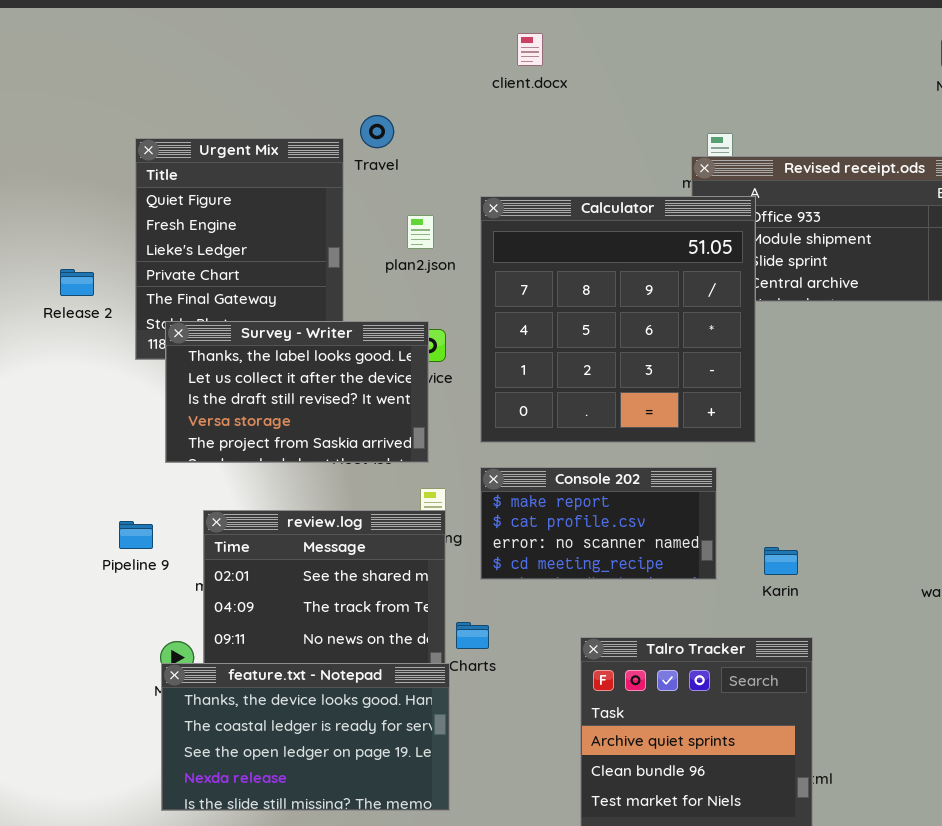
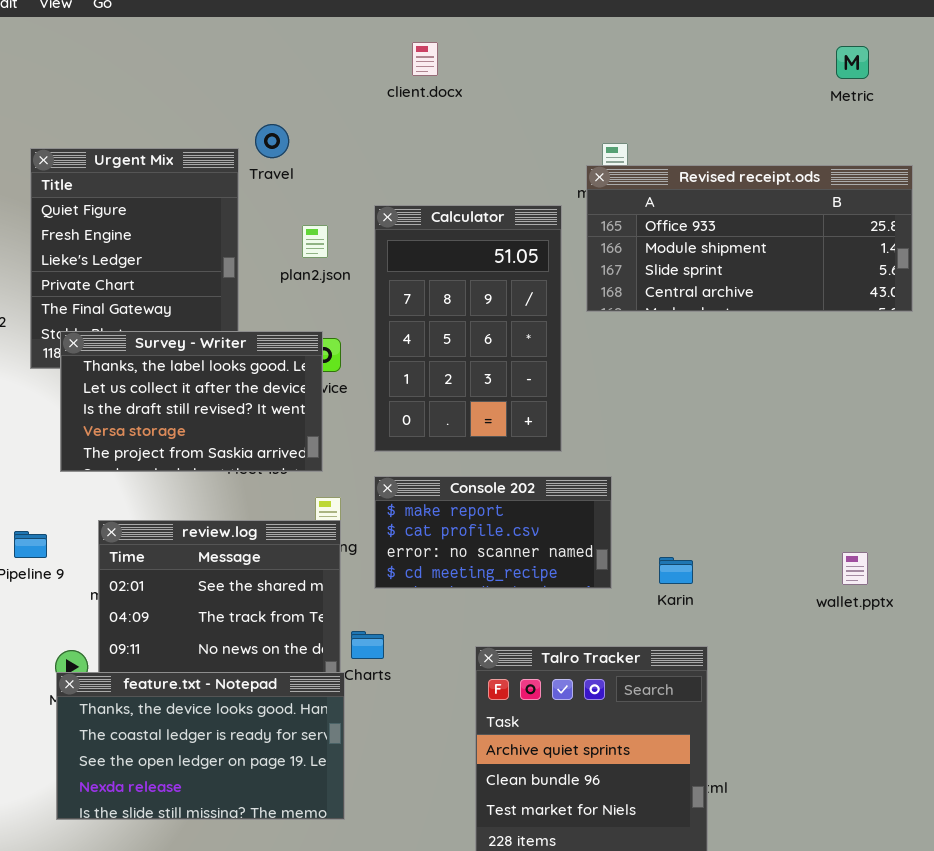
Calculator: [480,196,756,443] -> [374,205,562,452], resized

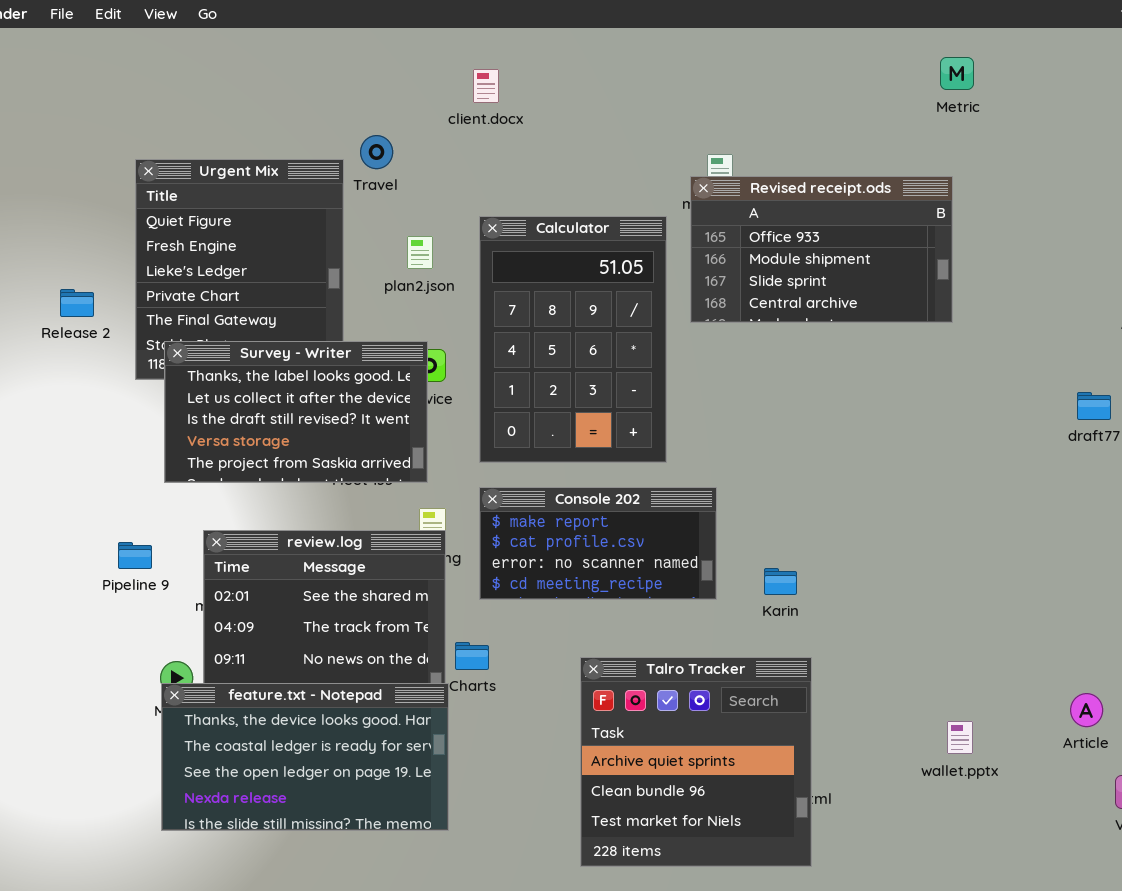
client.docx: [412,42,438,76] -> [473,69,499,103], moved
Revised receipt.ods: [586,165,913,312] -> [690,176,953,323], resized
wallet.pptx: [842,552,868,585] -> [947,721,973,754], moved

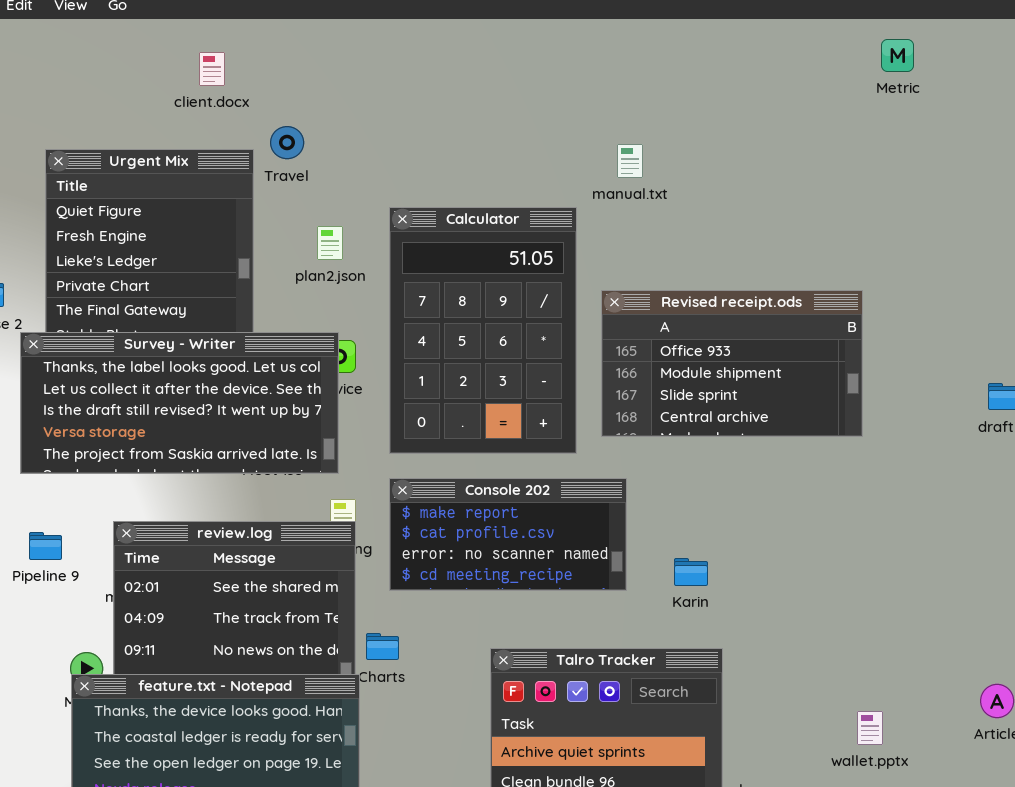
Metric: [940,57,974,90] -> [881,39,914,72], moved
client.docx: [473,69,499,103] -> [199,52,225,86], moved
Revised receipt.ods: [690,176,953,323] -> [601,290,863,437], moved
Survey - Writer: [164,341,428,483] -> [20,332,339,474], resized

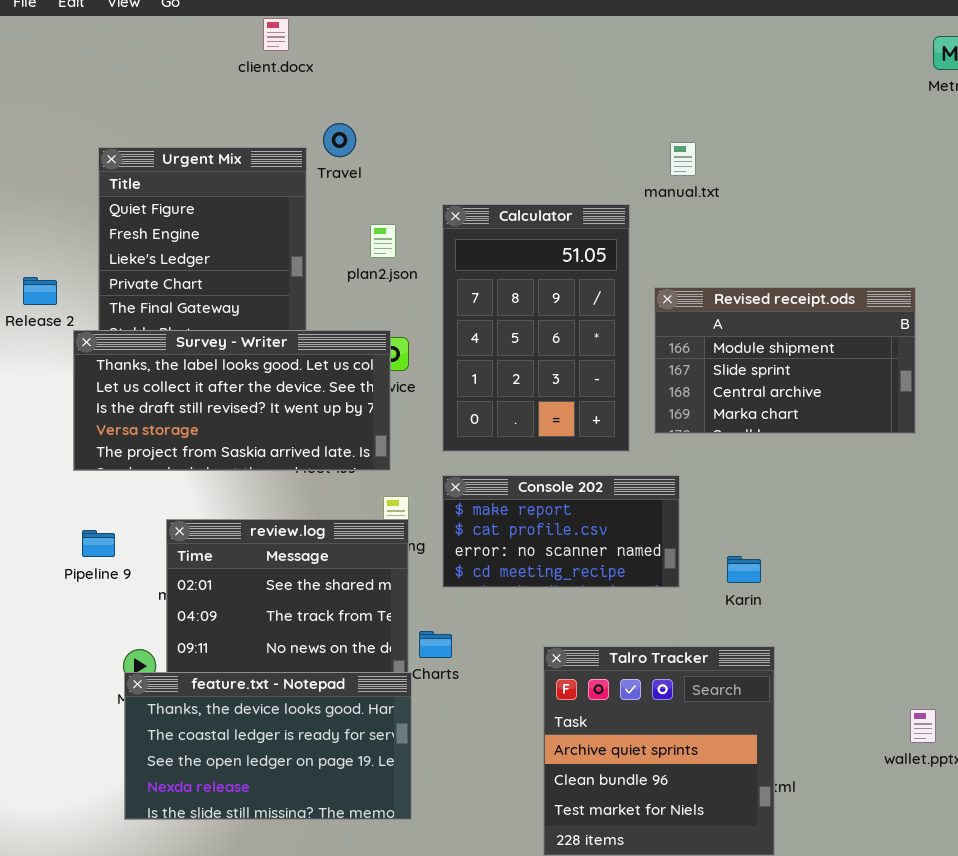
client.docx: [199,52,225,86] -> [263,18,289,51], moved
Revised receipt.ods: [601,290,863,437] -> [654,287,916,434], scrolled down 1 row

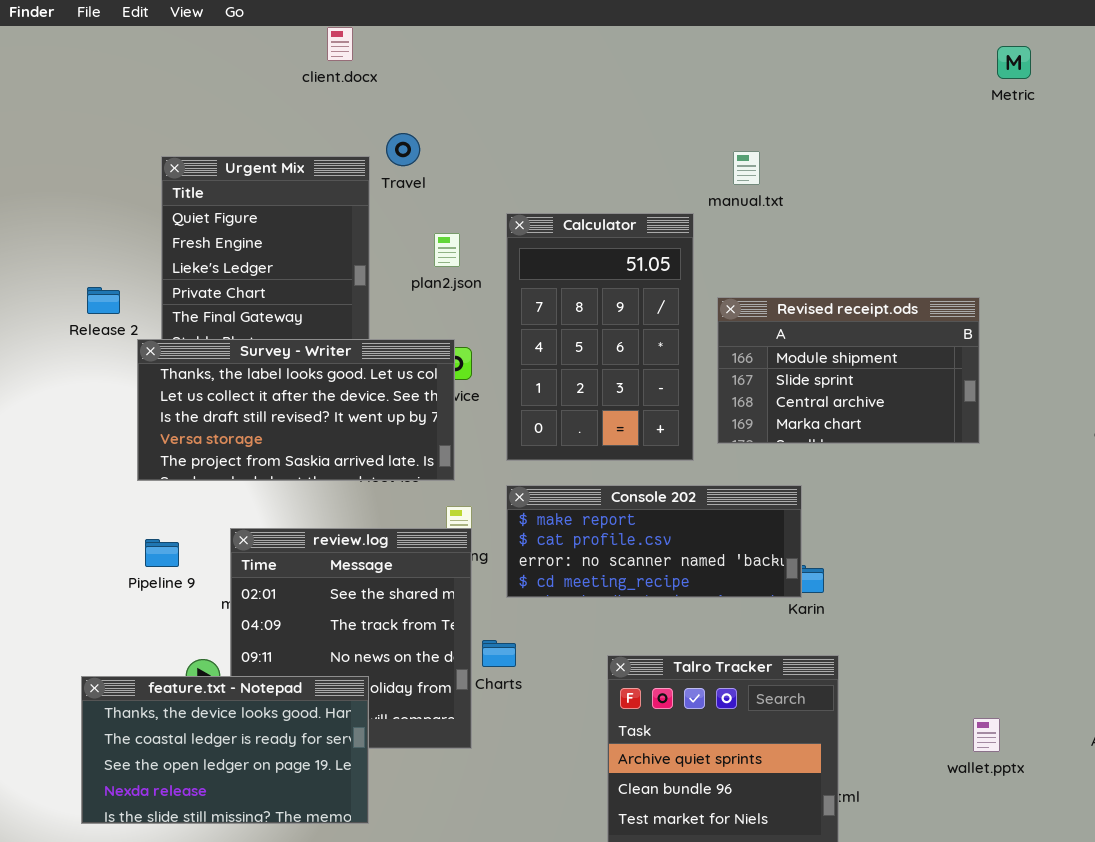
Console 202: [442,475,680,588] -> [506,485,802,598], resized
feature.txt - Notepad: [124,672,412,820] -> [81,676,369,824], moved

